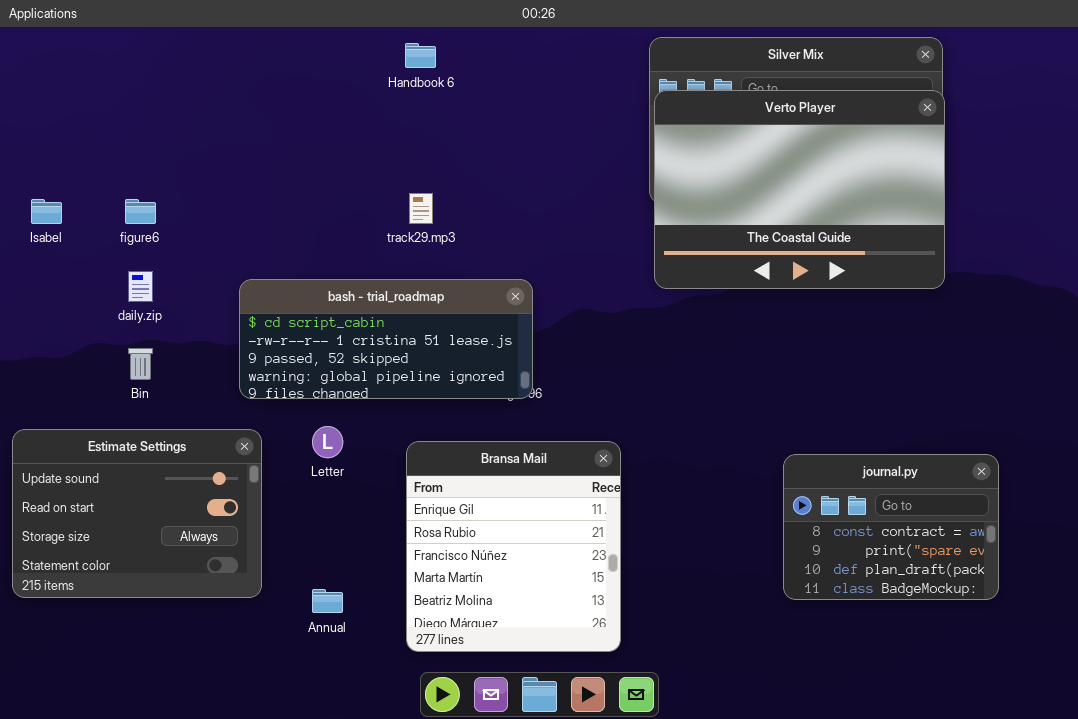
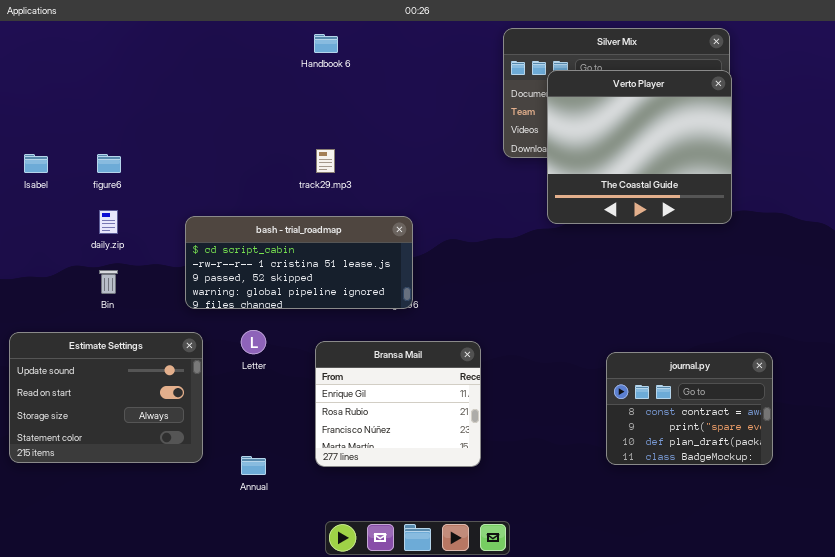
Verto Player: [654,90,945,289] -> [547,70,732,224], resized
Bransa Mail: [406,441,621,652] -> [315,341,481,467], resized

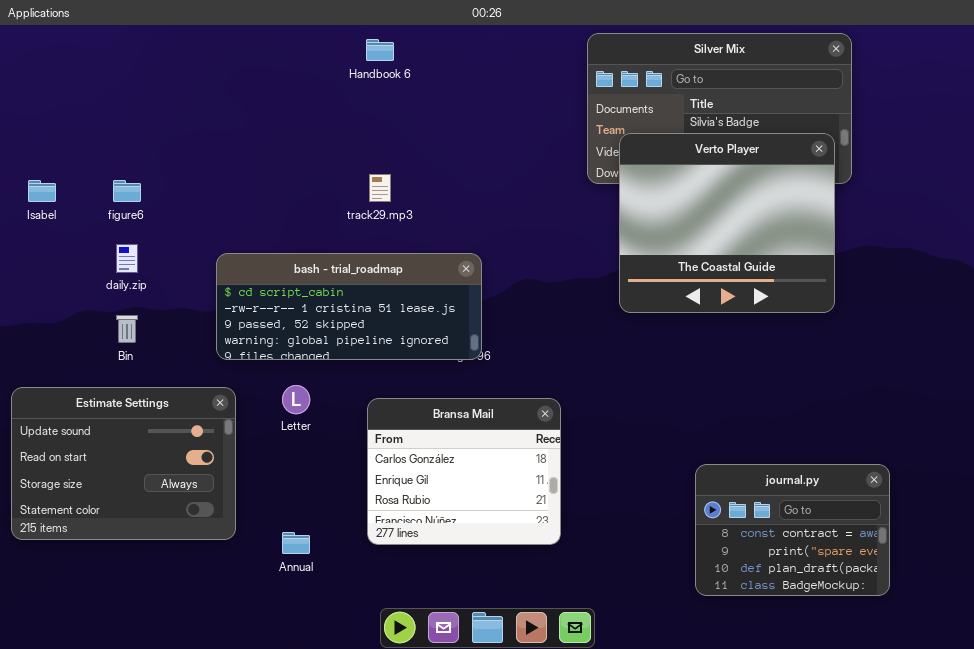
Verto Player: [547,70,732,224] -> [619,133,835,313], moved
Bransa Mail: [315,341,481,467] -> [367,398,561,545], scrolled up 1 row
journal.py: [606,352,773,465] -> [695,464,890,596], moved

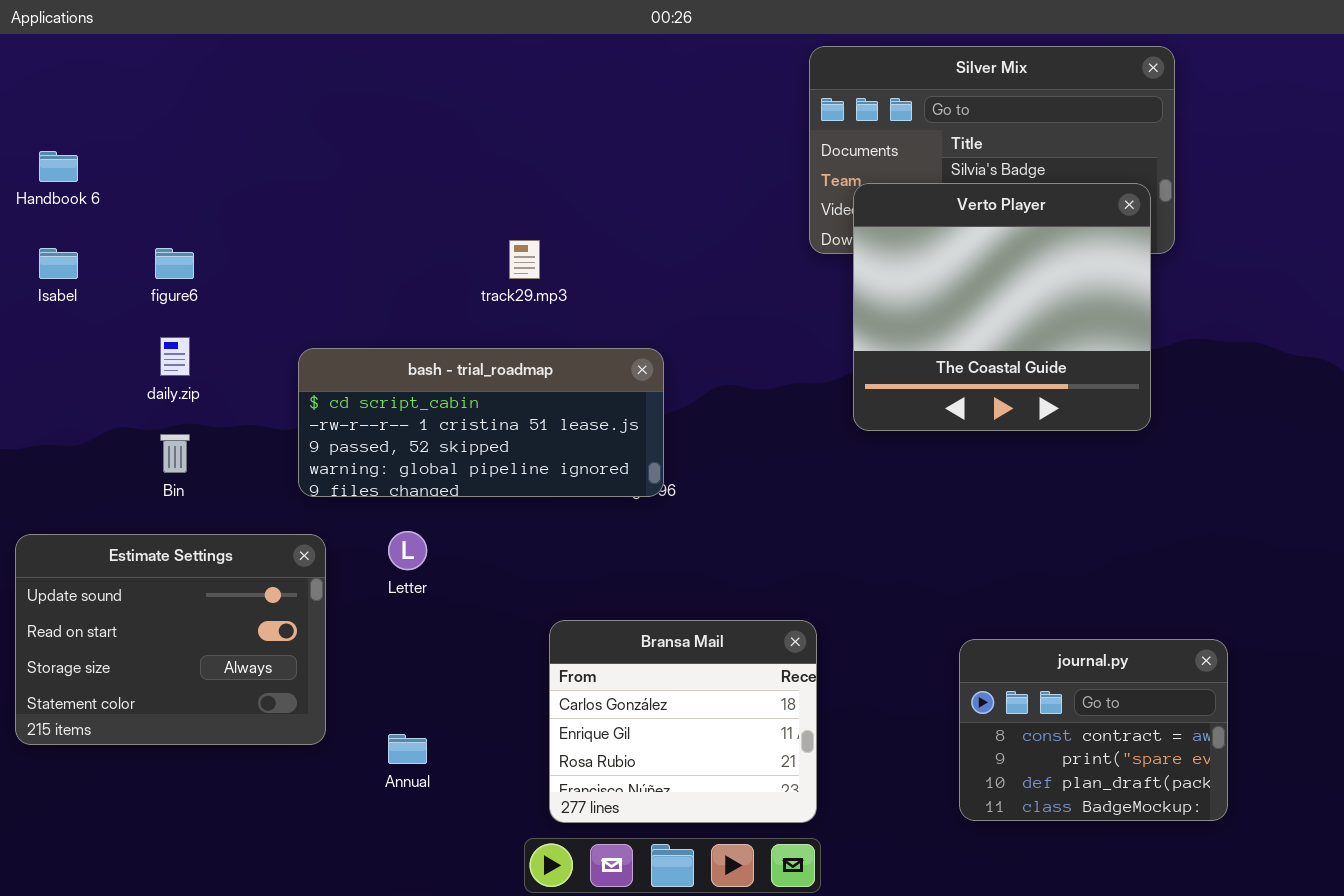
Handbook 6: [366,39,394,61] -> [39,151,78,182], moved
Bransa Mail: [367,398,561,545] -> [549,620,817,823], moved

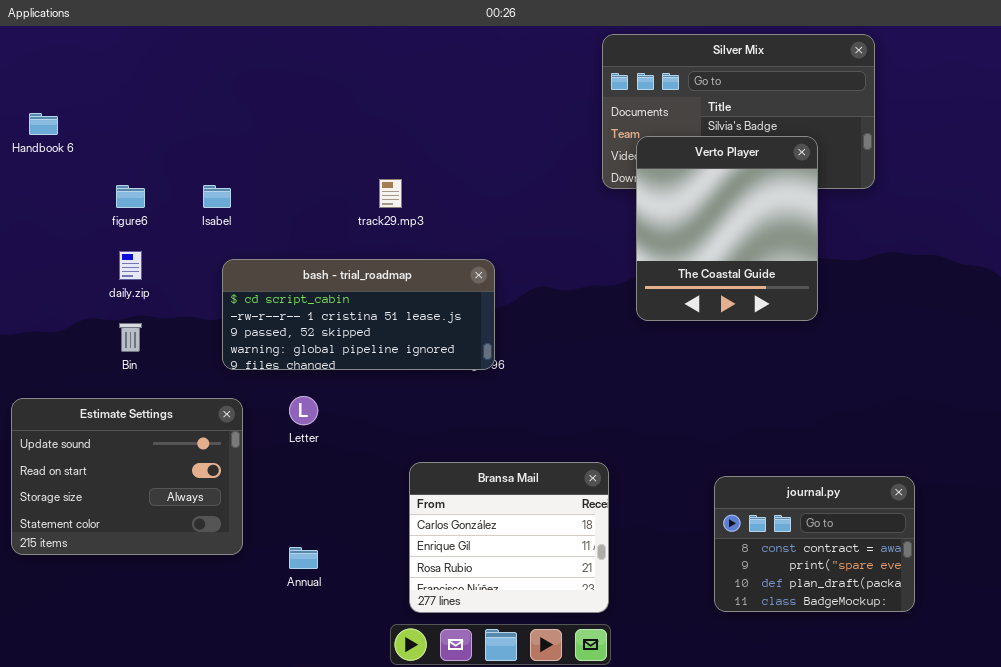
Verto Player: [853,183,1151,431] -> [636,136,818,321], resized
Isabel: [39,248,78,279] -> [203,185,231,208], moved

